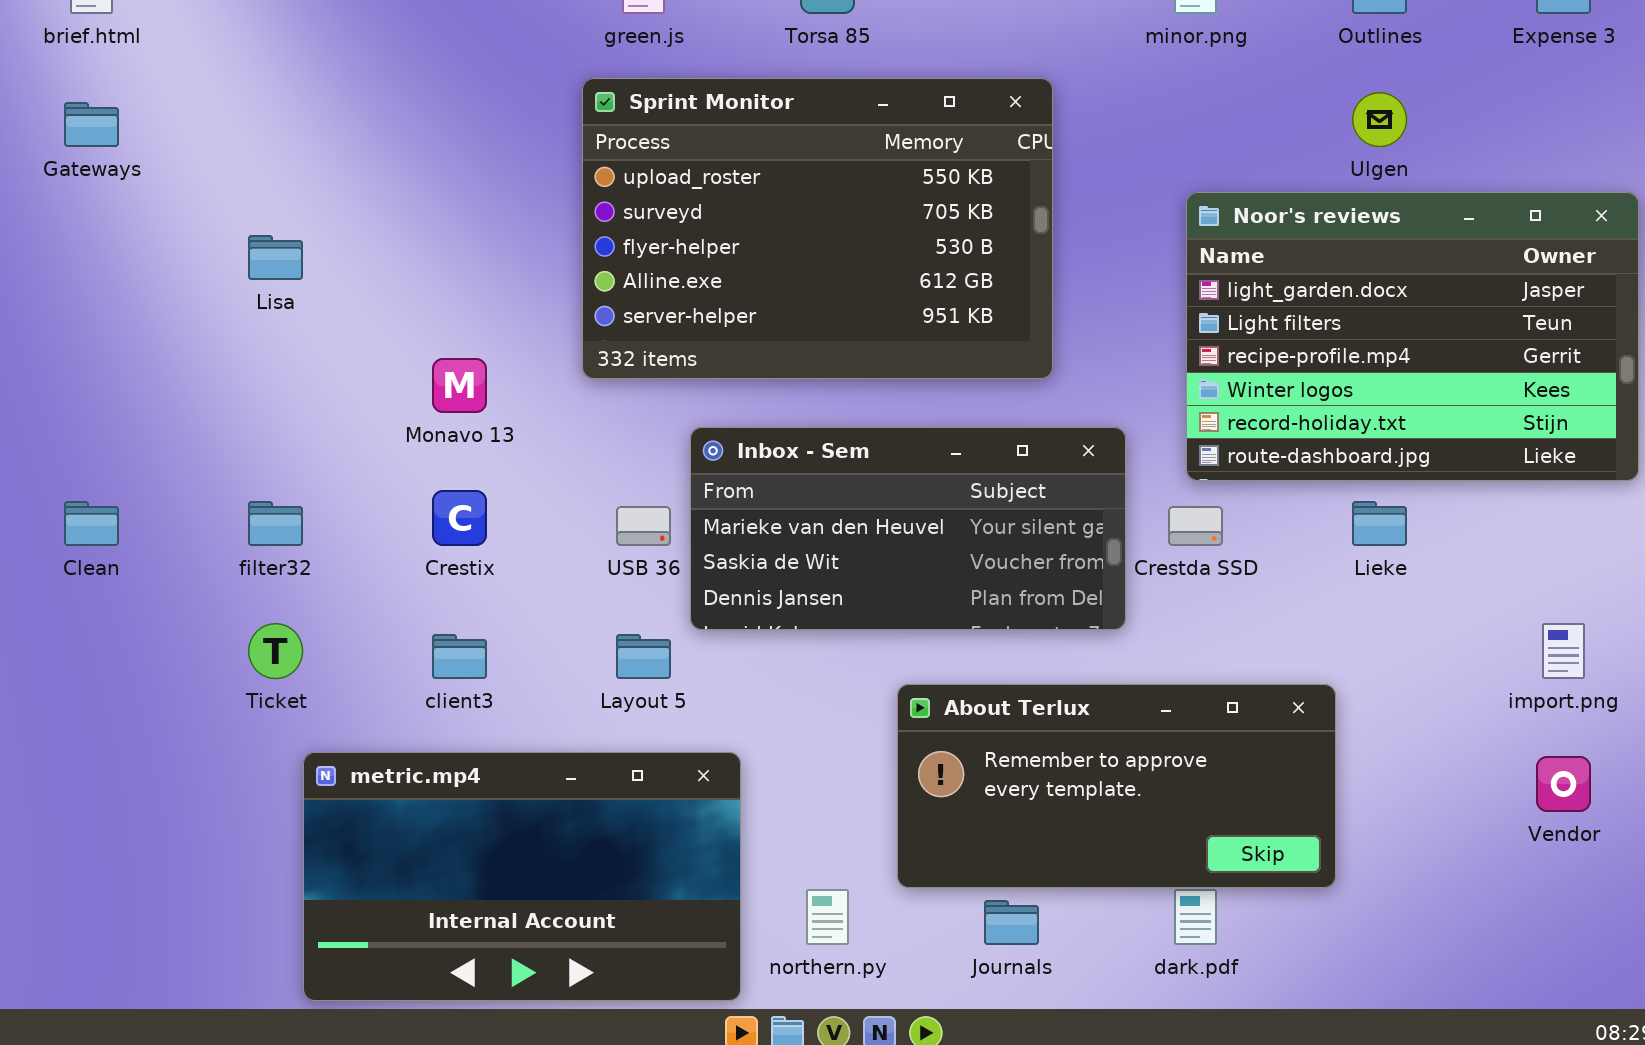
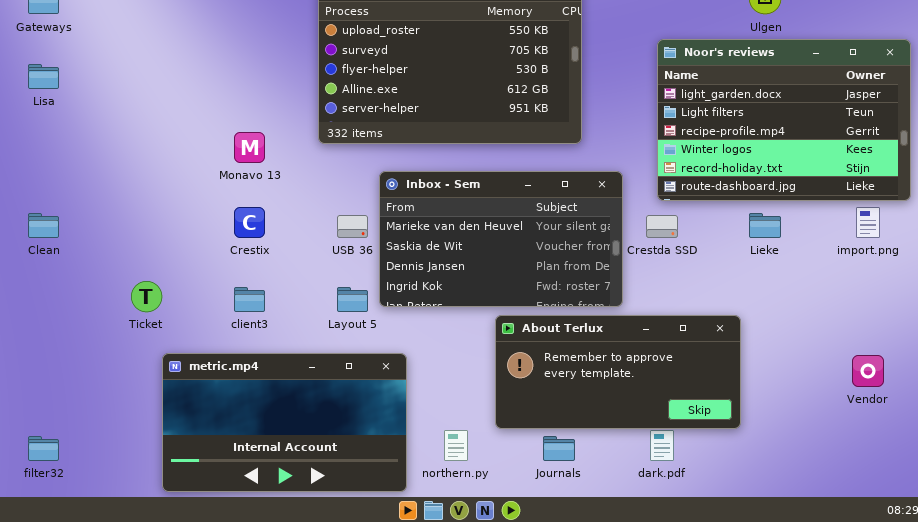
Lisa: [248,235,303,280] -> [28,64,59,89], moved
Inbox - Sem: [690,427,1126,630] -> [379,171,623,307], resized
filter32: [248,501,303,546] -> [28,436,59,461], moved
import.png: [1542,623,1585,679] -> [856,207,880,238], moved

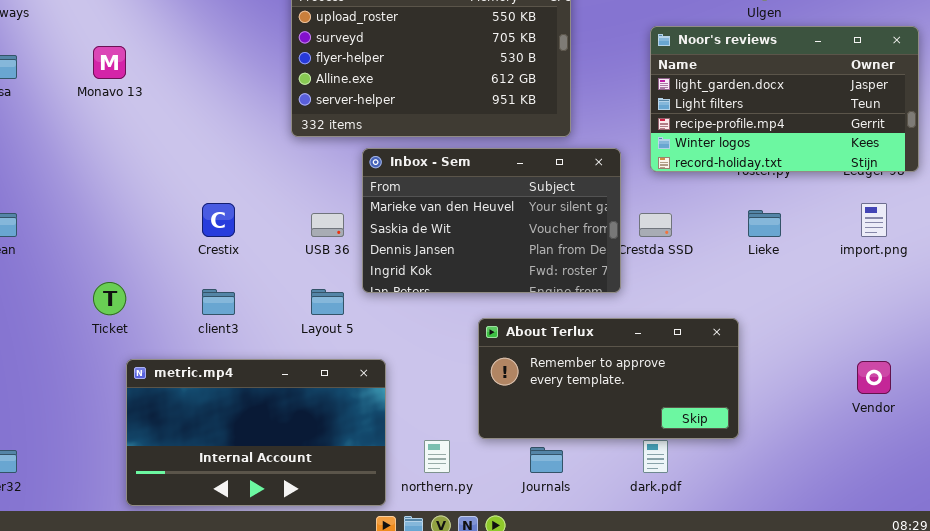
Noor's reviews: [657,39,911,201] -> [650,26,919,172], resized
Monavo 13: [234,132,265,163] -> [93,46,126,79], moved
Inbox - Sem: [379,171,623,307] -> [362,148,621,293], moved

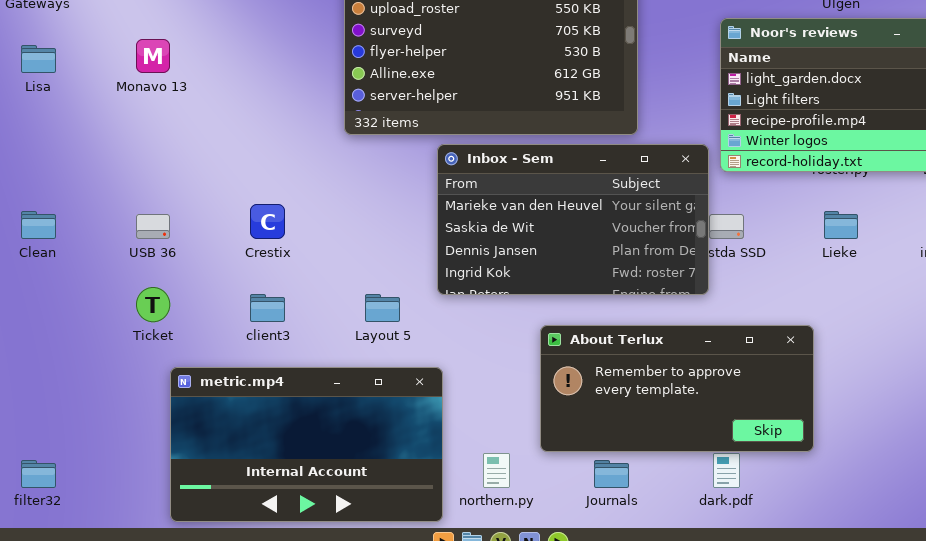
Inbox - Sem: [362,148,621,293] -> [437,144,709,295], moved
USB 36: [311,213,344,237] -> [136,214,170,239], moved

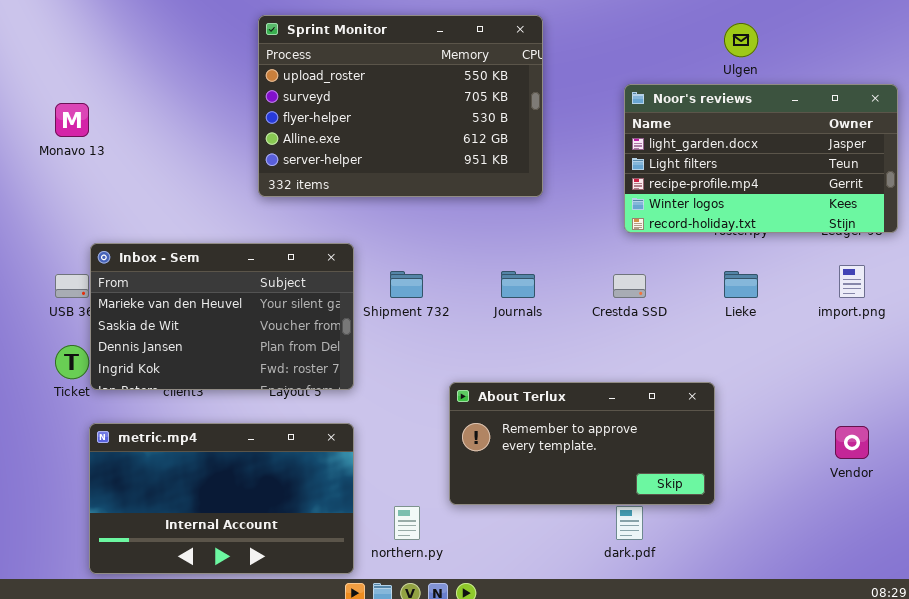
Inbox - Sem: [437,144,709,295] -> [90,243,354,390], moved
Journals: [594,460,629,488] -> [501,271,535,298], moved

